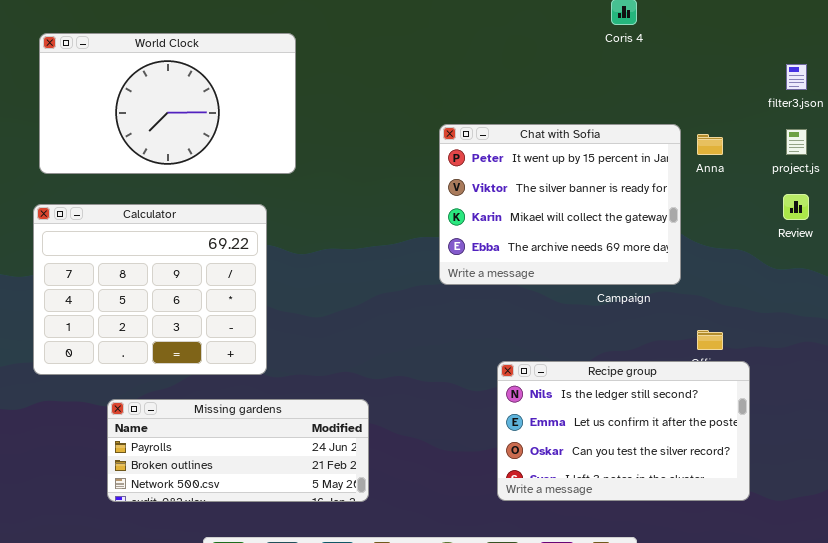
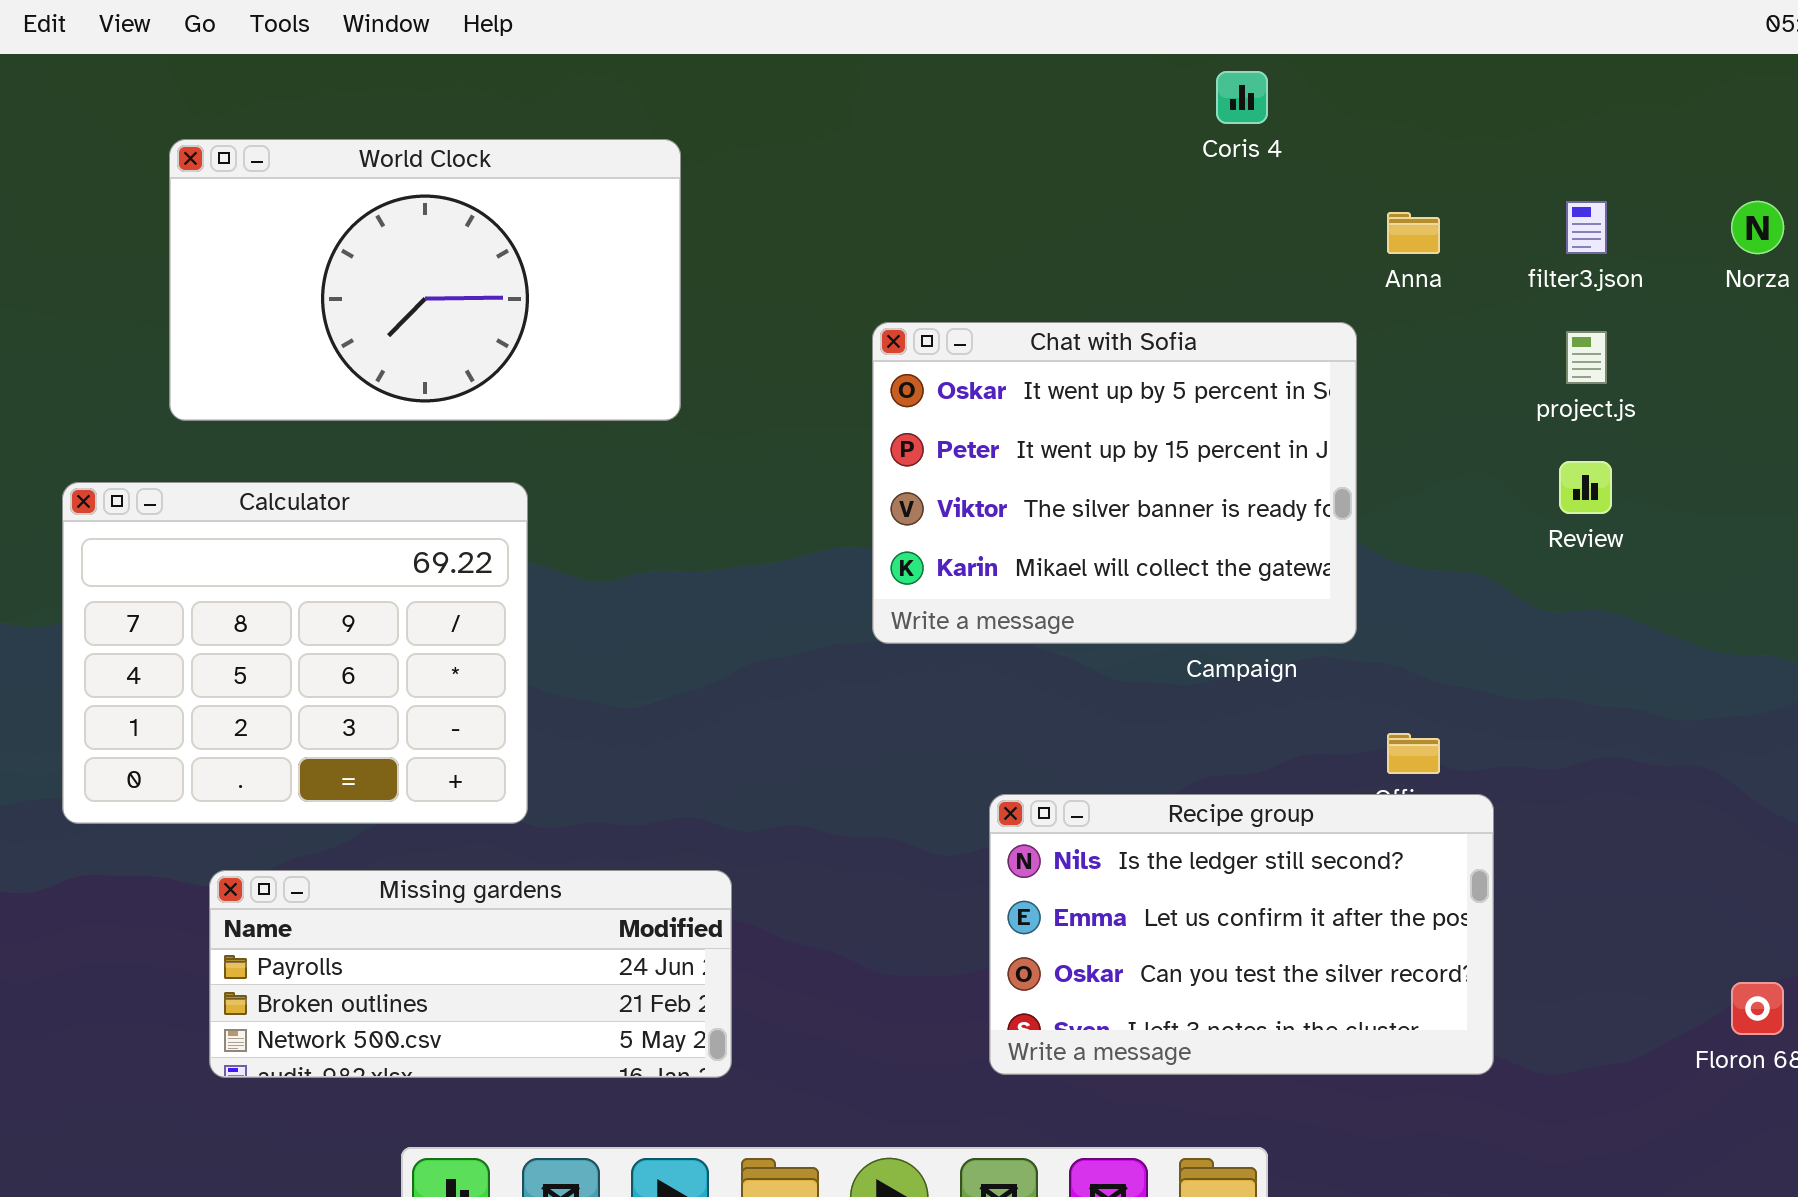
World Clock: [39,33,296,174] -> [169,139,681,421], moved
Chat with Sofia: [439,124,681,285] -> [872,322,1357,644], scrolled up 1 row
Anna: [697,134,723,155] -> [1387,212,1440,254], moved

